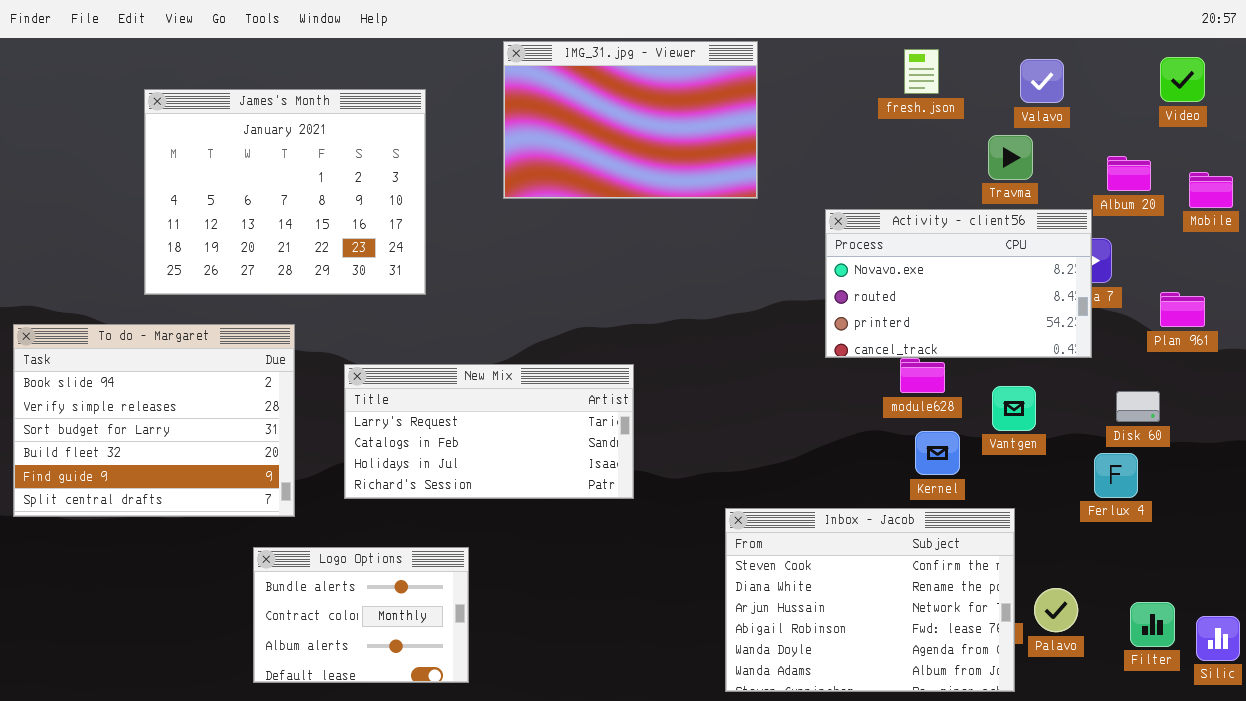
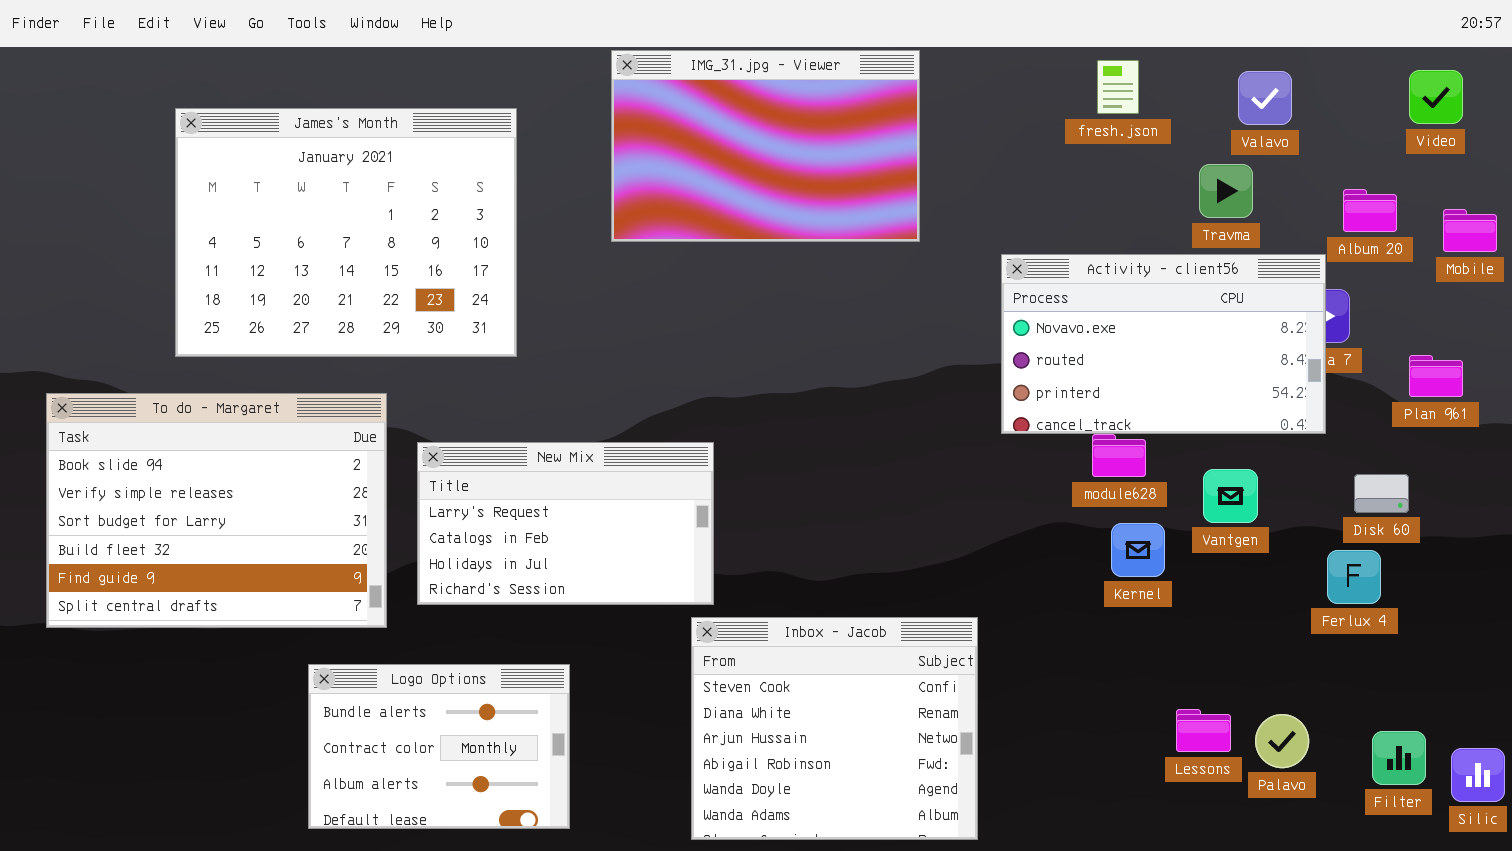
To do - Margaret: [13,324,295,517] -> [46,393,387,628], moved
New Mix: [344,364,634,499] -> [417,442,714,605], resized
Inbox - Jacob: [725,508,1015,692] -> [691,617,978,840], moved, resized

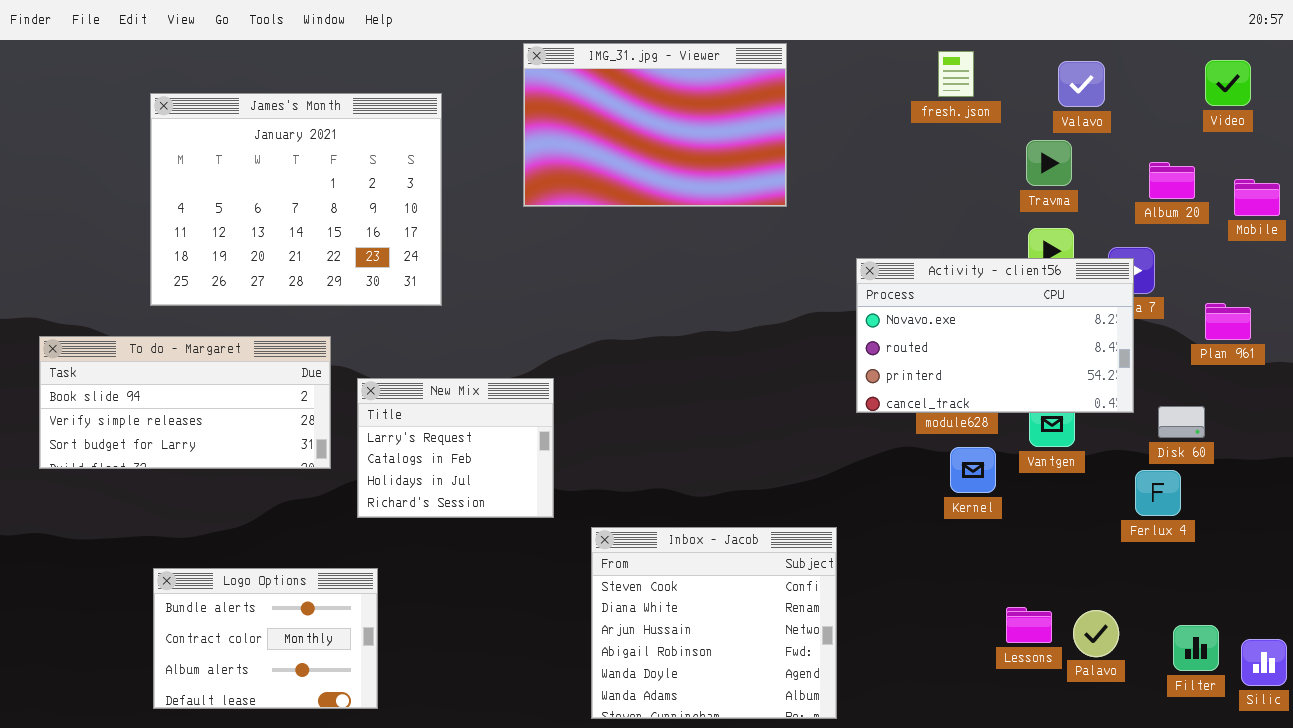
Activity - client56: [1001,254,1326,434] -> [856,258,1134,413], moved
To do - Margaret: [46,393,387,628] -> [39,336,331,469], resized
New Mix: [417,442,714,605] -> [357,378,554,518], resized
Logo Options: [308,664,570,829] -> [153,568,378,709], moved

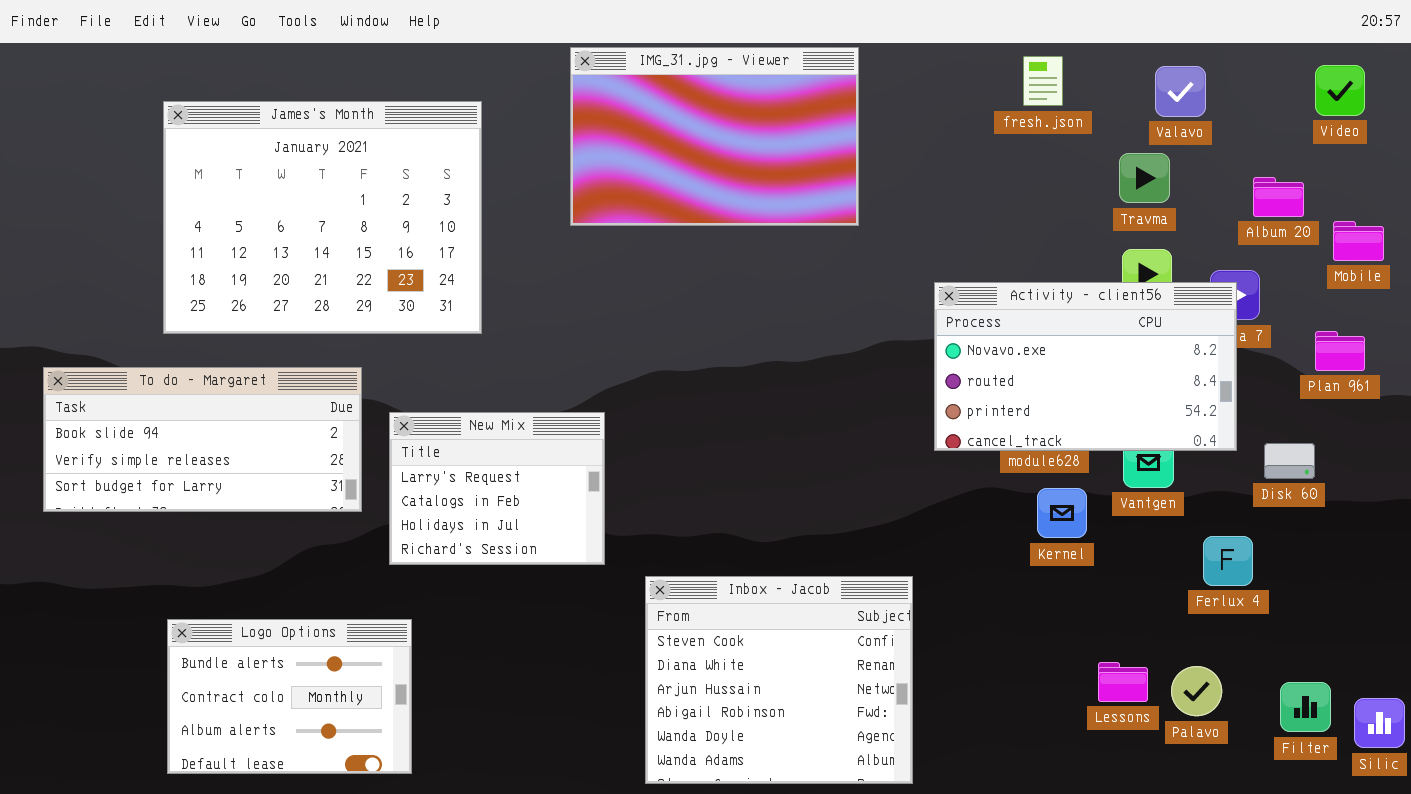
Mobile: [1234,179,1280,216] -> [1333,221,1384,261], moved
Ferlux 4: [1135,470,1181,516] -> [1203,536,1253,586], moved

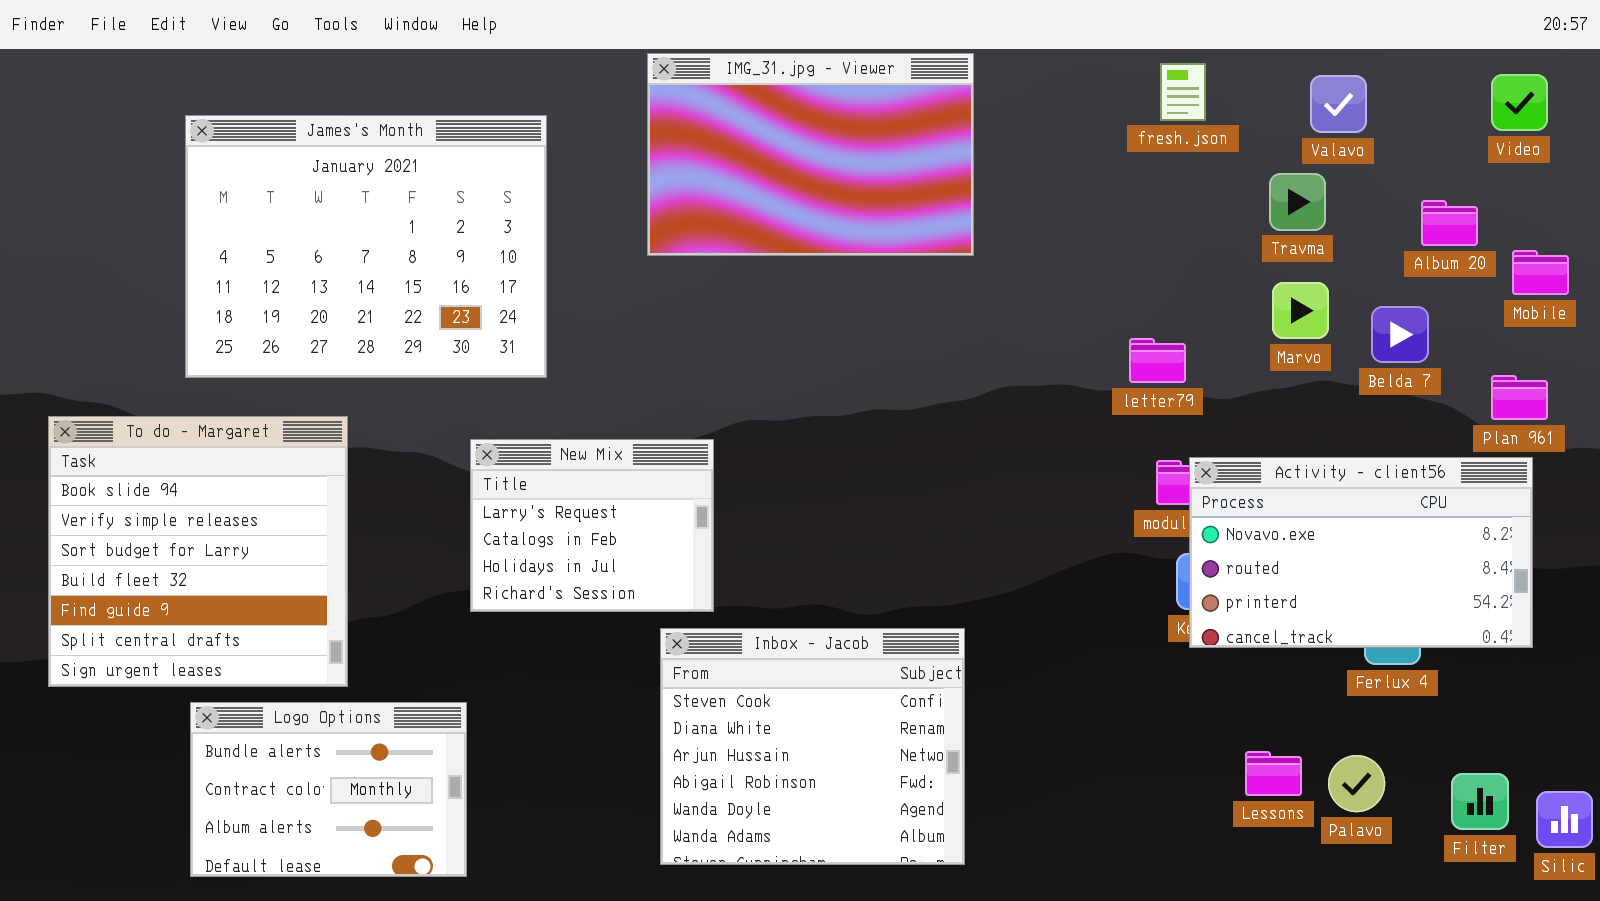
Activity - client56: [934,282,1237,451] -> [1189,457,1533,648], moved
To do - Margaret: [43,367,362,512] -> [48,416,348,687], resized
New Mix: [389,412,605,565] -> [470,439,714,612], moved
Inbox - Jacob: [645,576,913,784] -> [660,628,965,865], moved

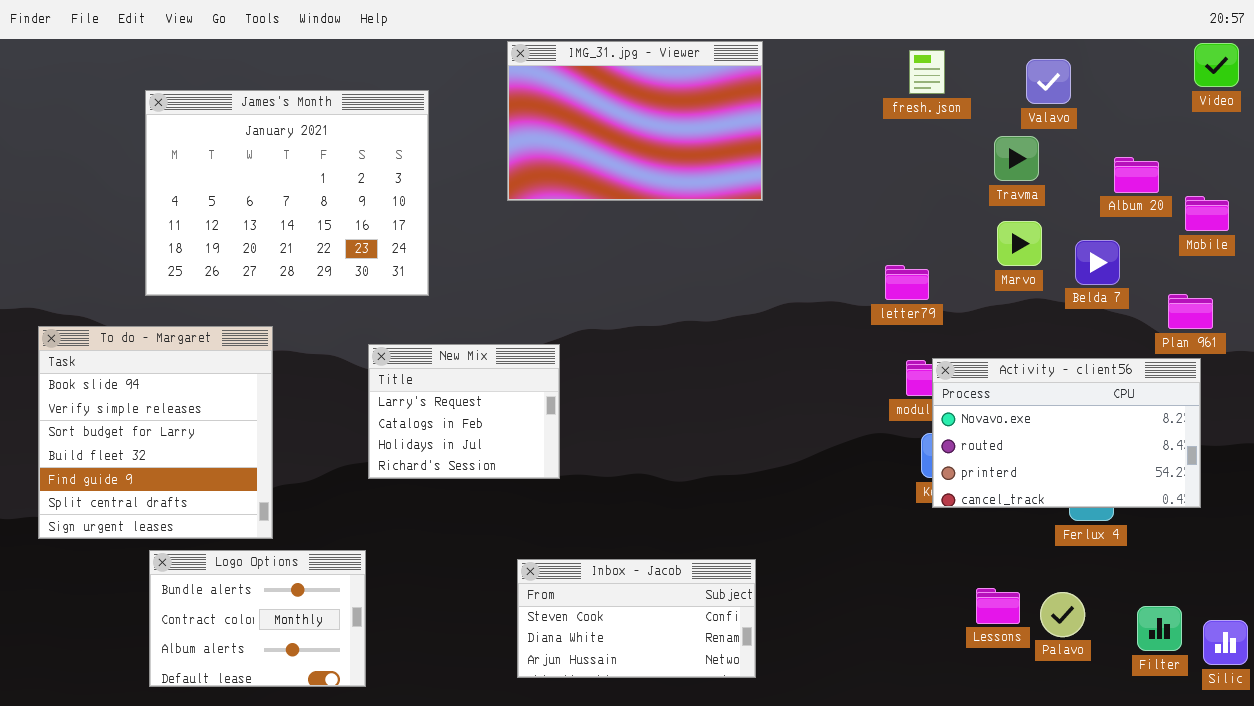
Video: [1491,74,1548,131] -> [1194,43,1239,87], moved
Inbox - Jacob: [660,628,965,865] -> [517,559,756,678], resized

